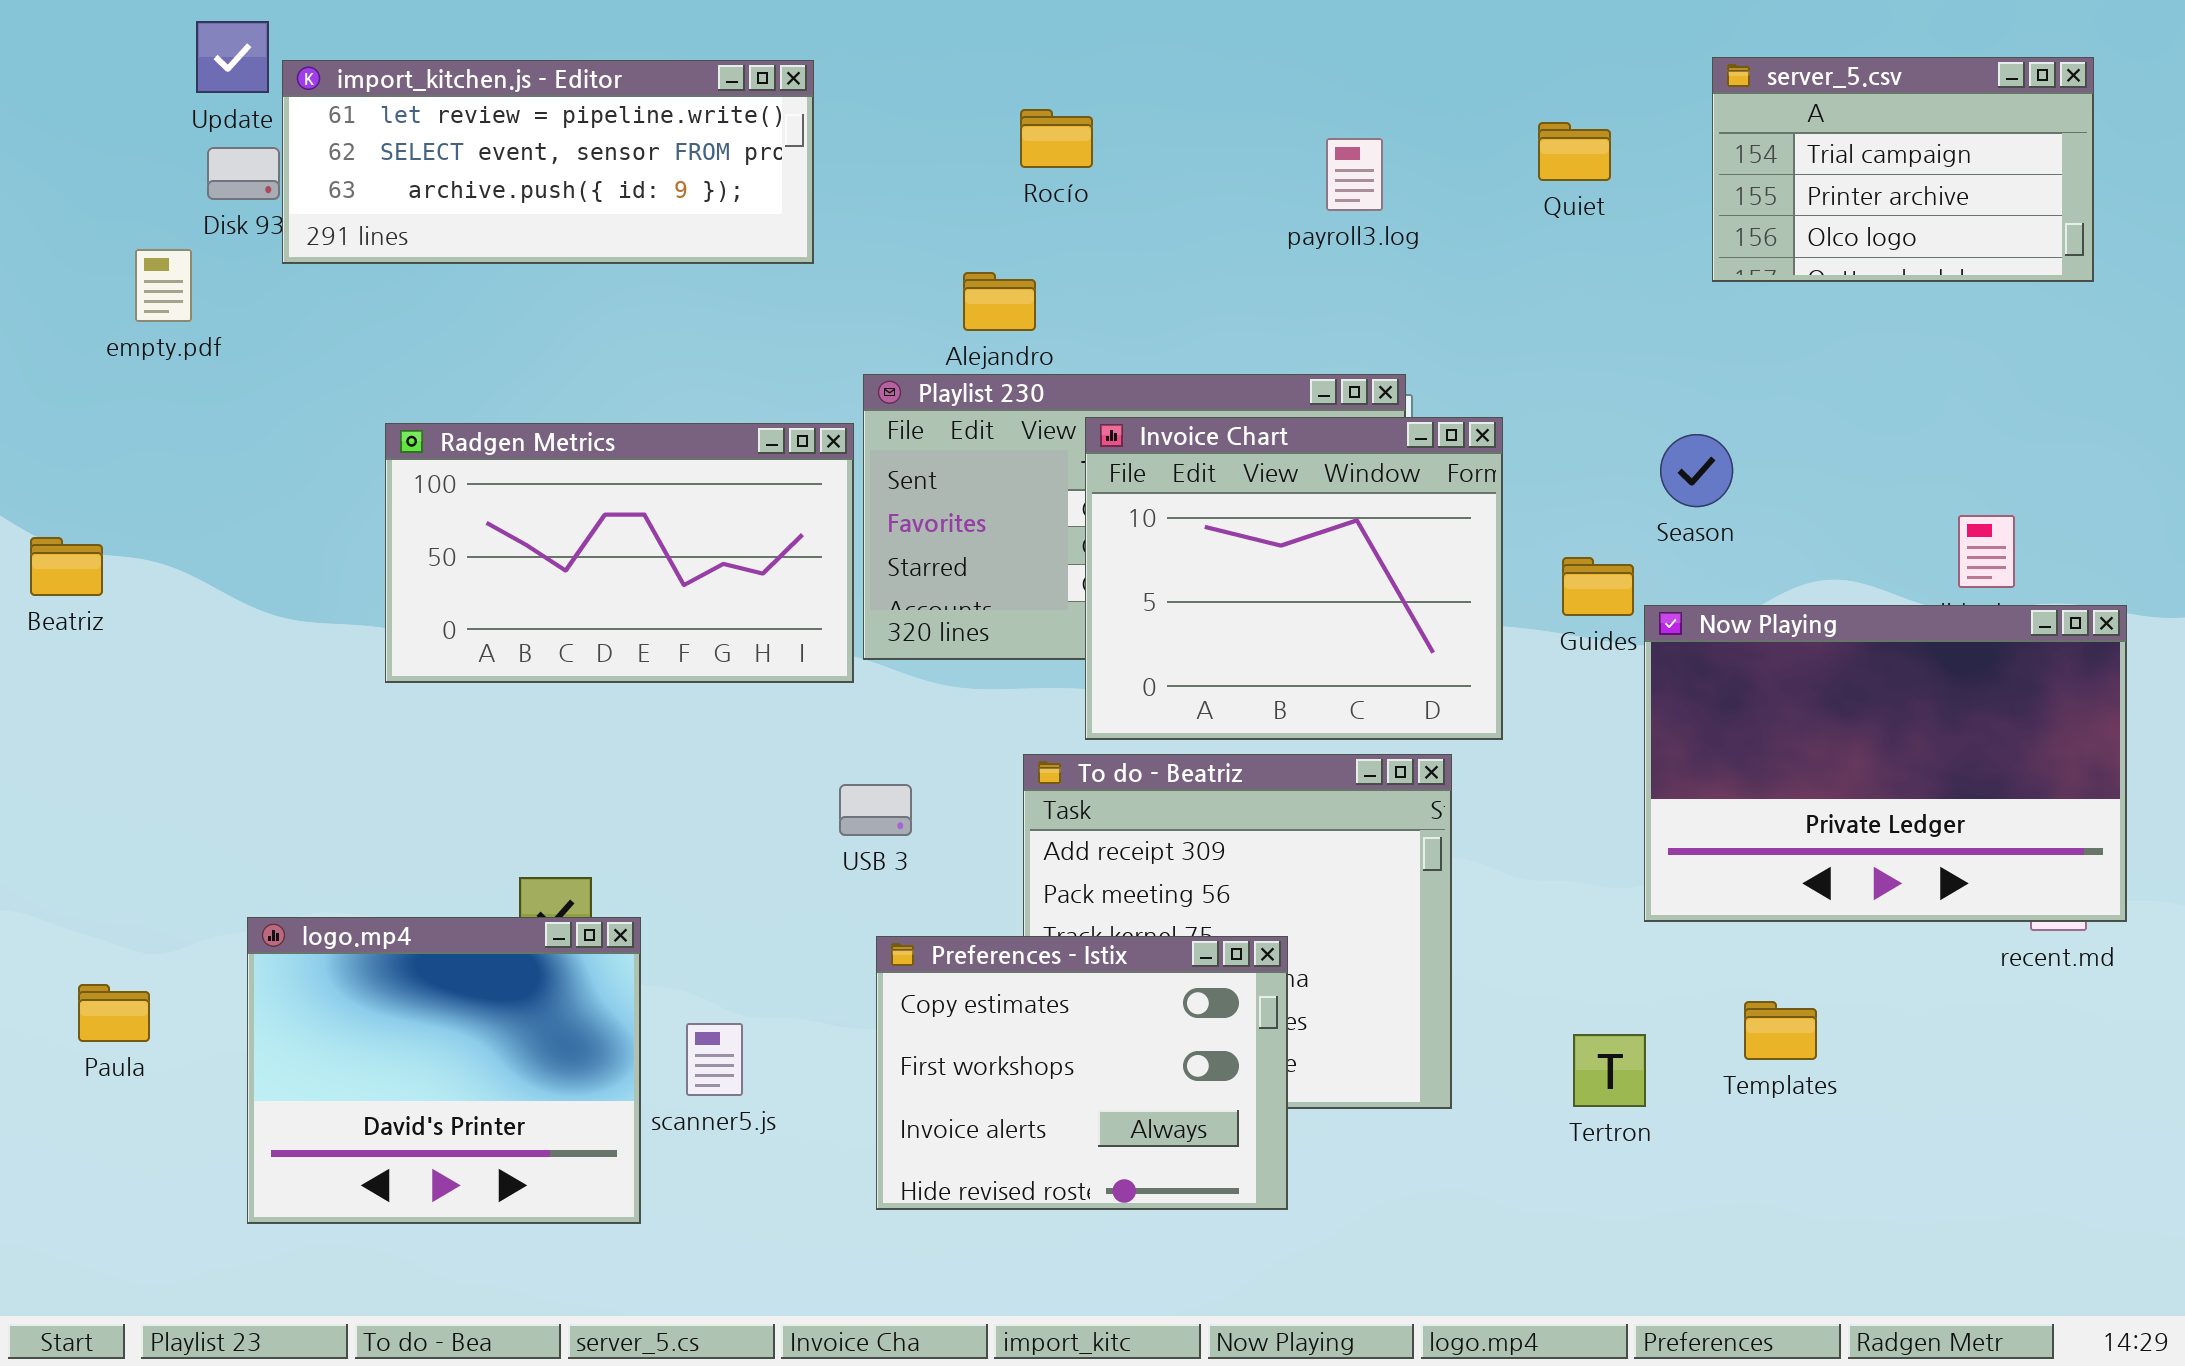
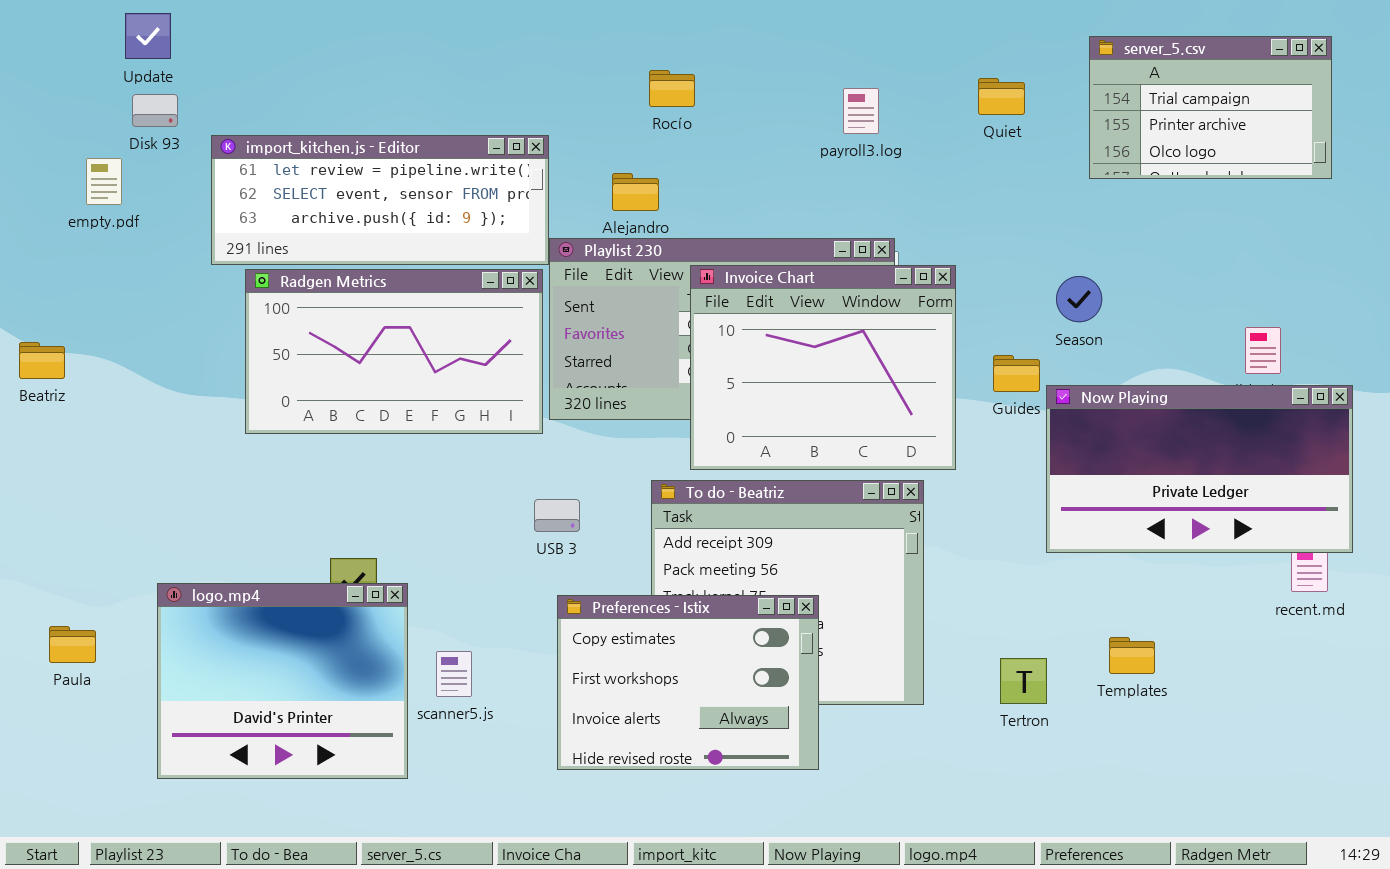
import_kitchen.js - Editor: [282,60,814,264] -> [211,135,549,265], moved
Now Playing: [1644,605,2127,922] -> [1046,385,1353,553], resized

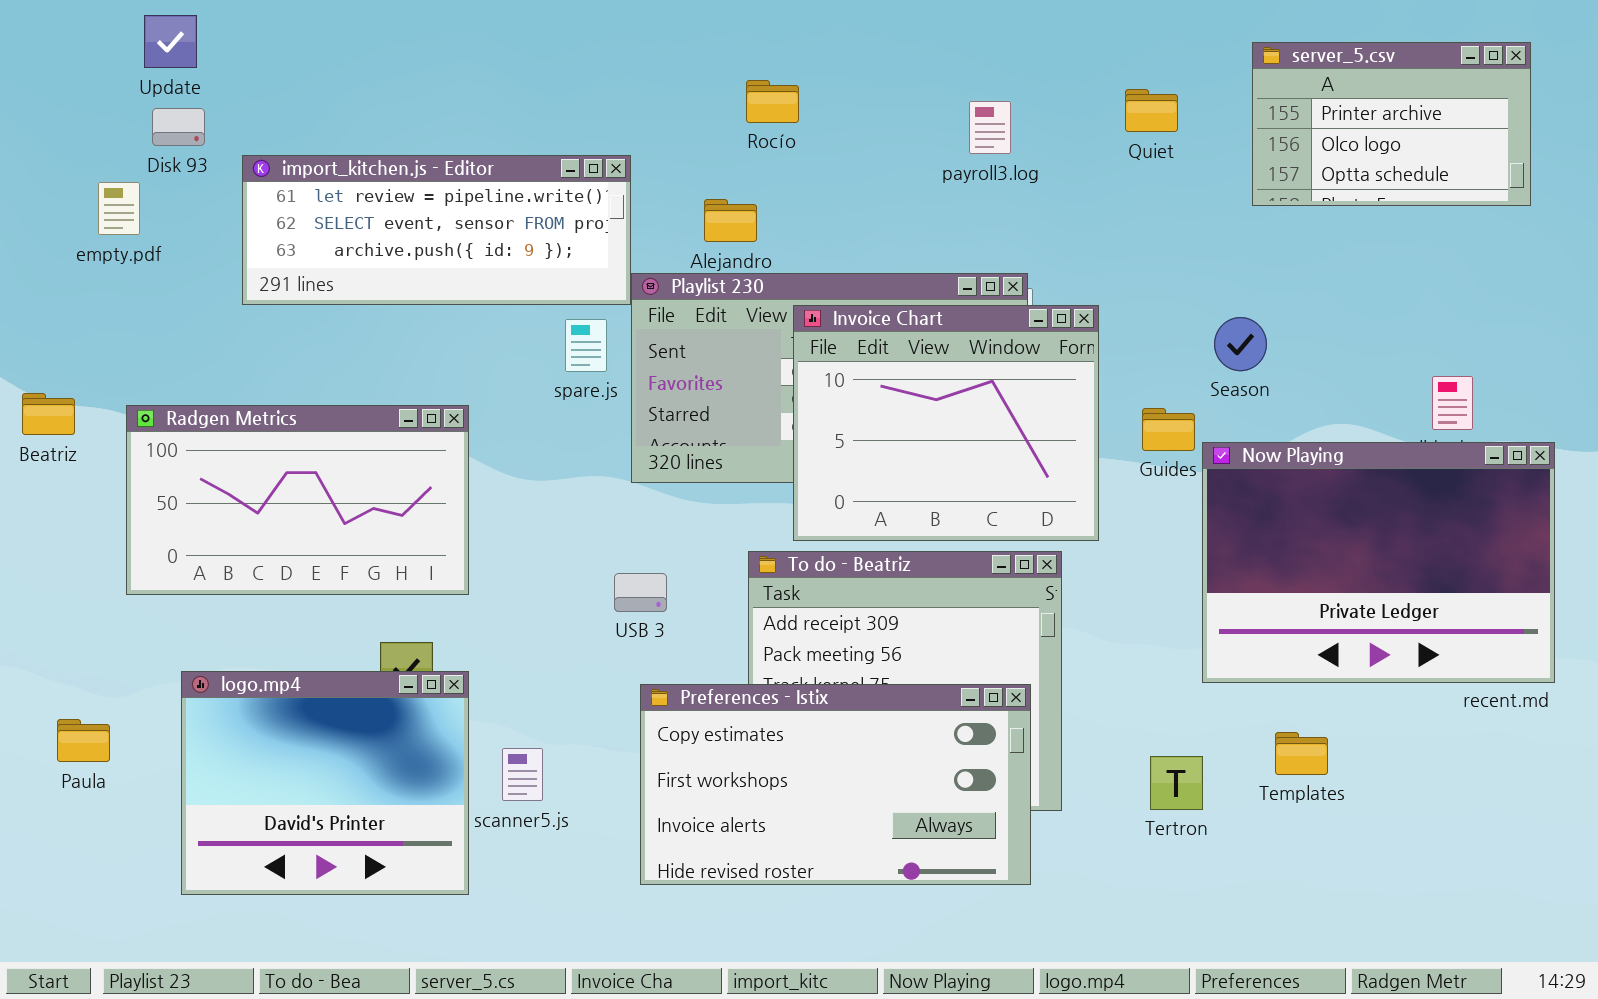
server_5.csv: [1089,36,1332,179] -> [1252,42,1531,206], scrolled down 1 row
Radgen Metrics: [245,269,543,434] -> [126,405,469,595], moved
Now Playing: [1046,385,1353,553] -> [1202,442,1555,683], resized
Preferences - Istix: [557,595,819,770] -> [640,684,1031,885], resized

